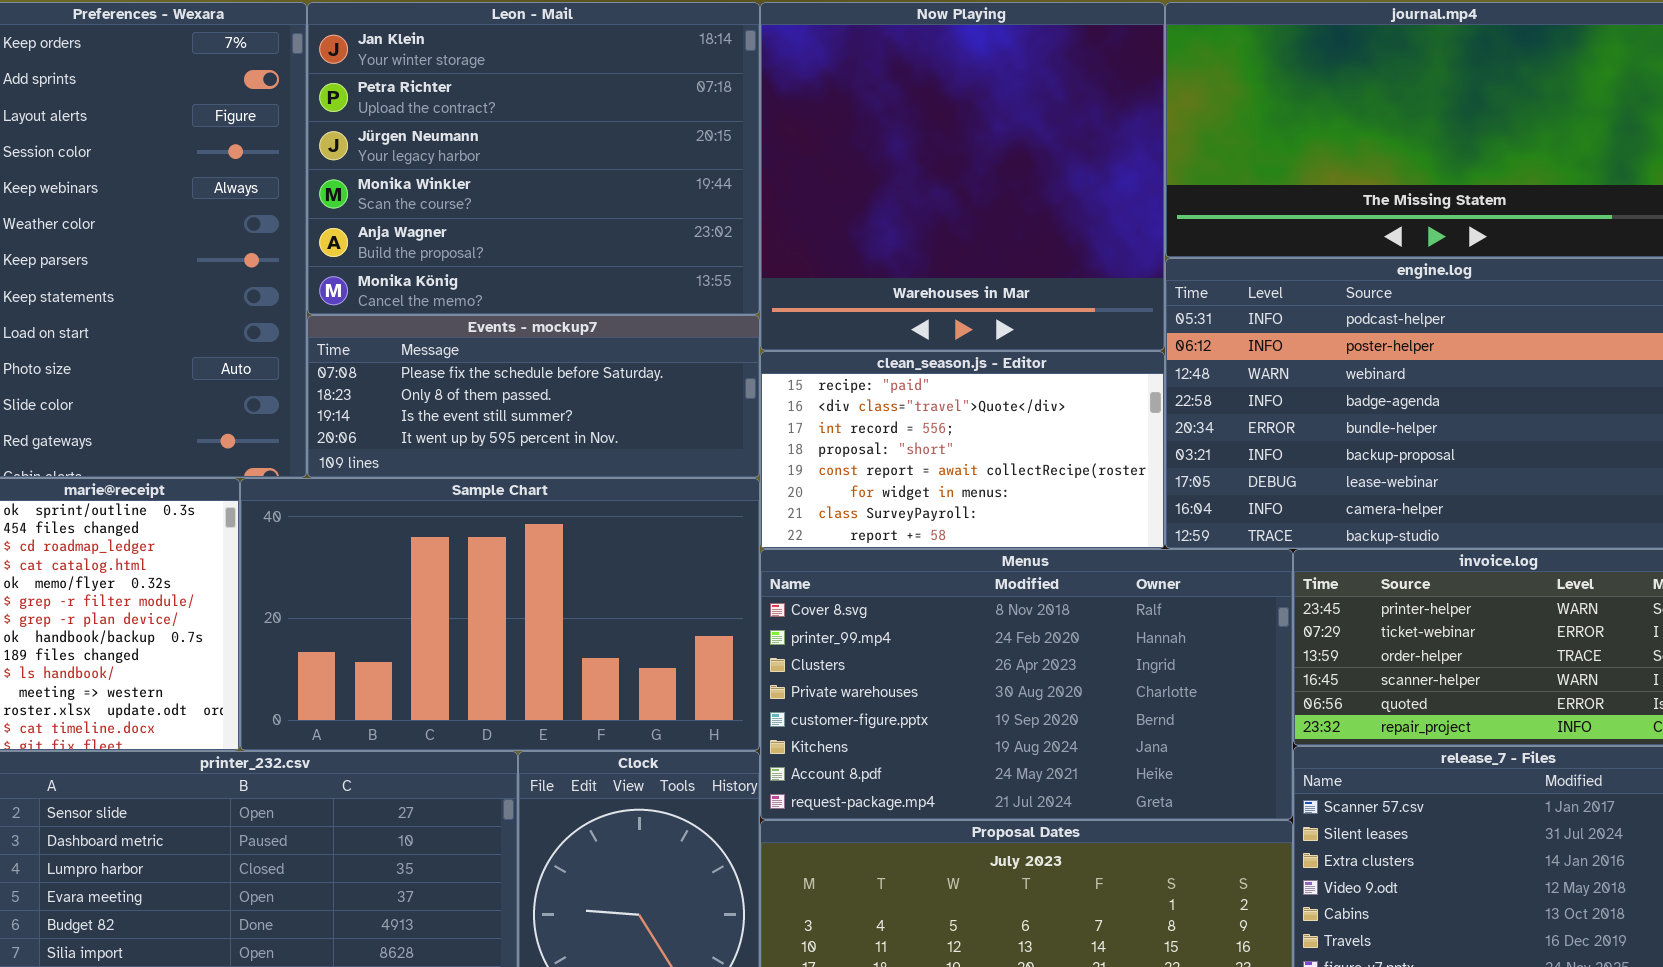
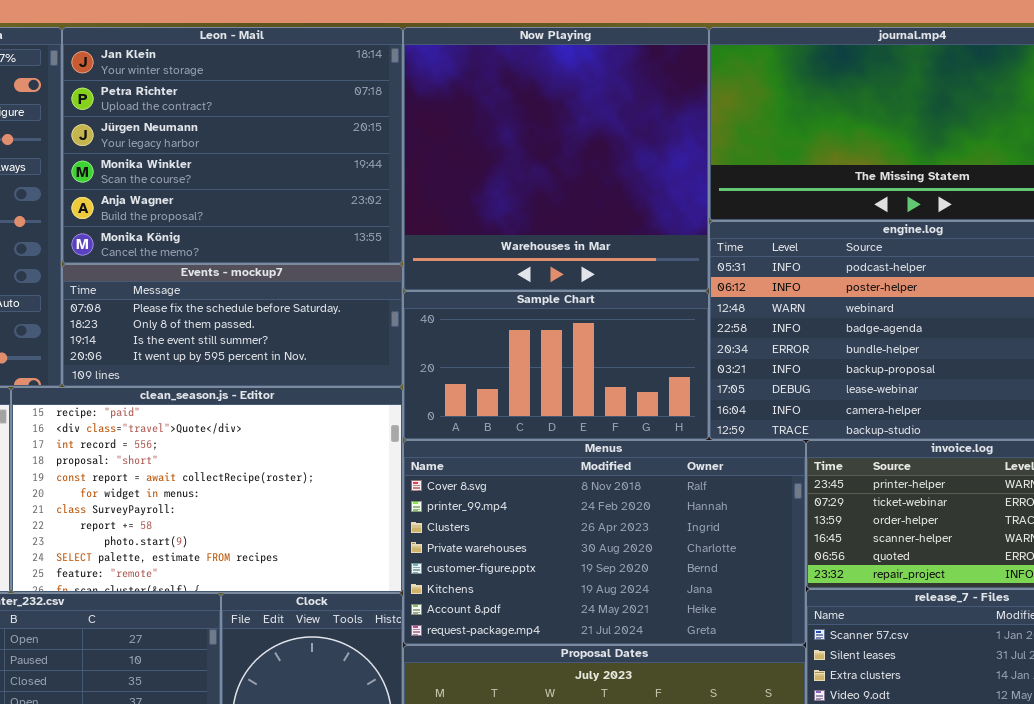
clean_season.js - Editor: [760,351,1165,549] -> [11,387,403,593], moved, resized
Sample Chart: [240,478,760,751] -> [403,291,709,440], moved, resized

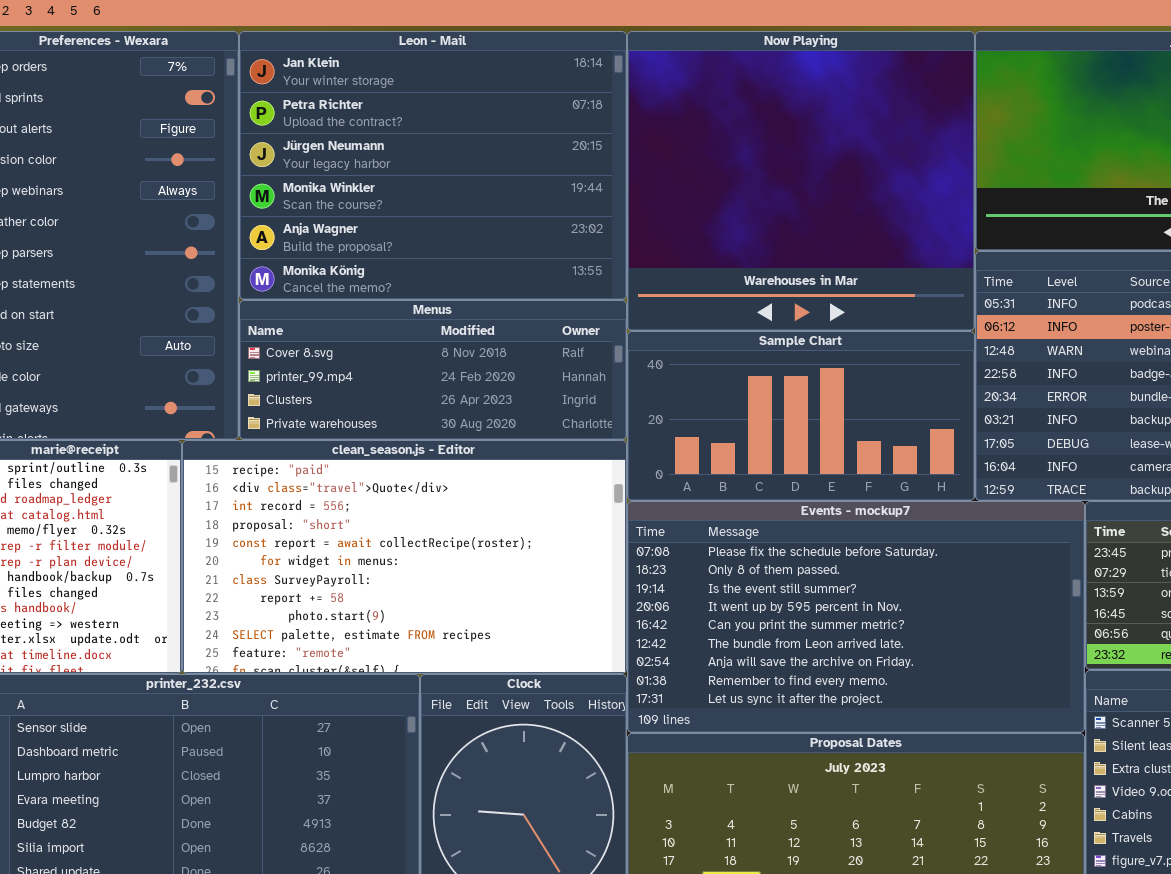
Events - mockup7: [62,264,403,387] -> [627,501,1085,733], moved, resized
Menus: [403,440,806,645] -> [239,300,627,440], moved, resized

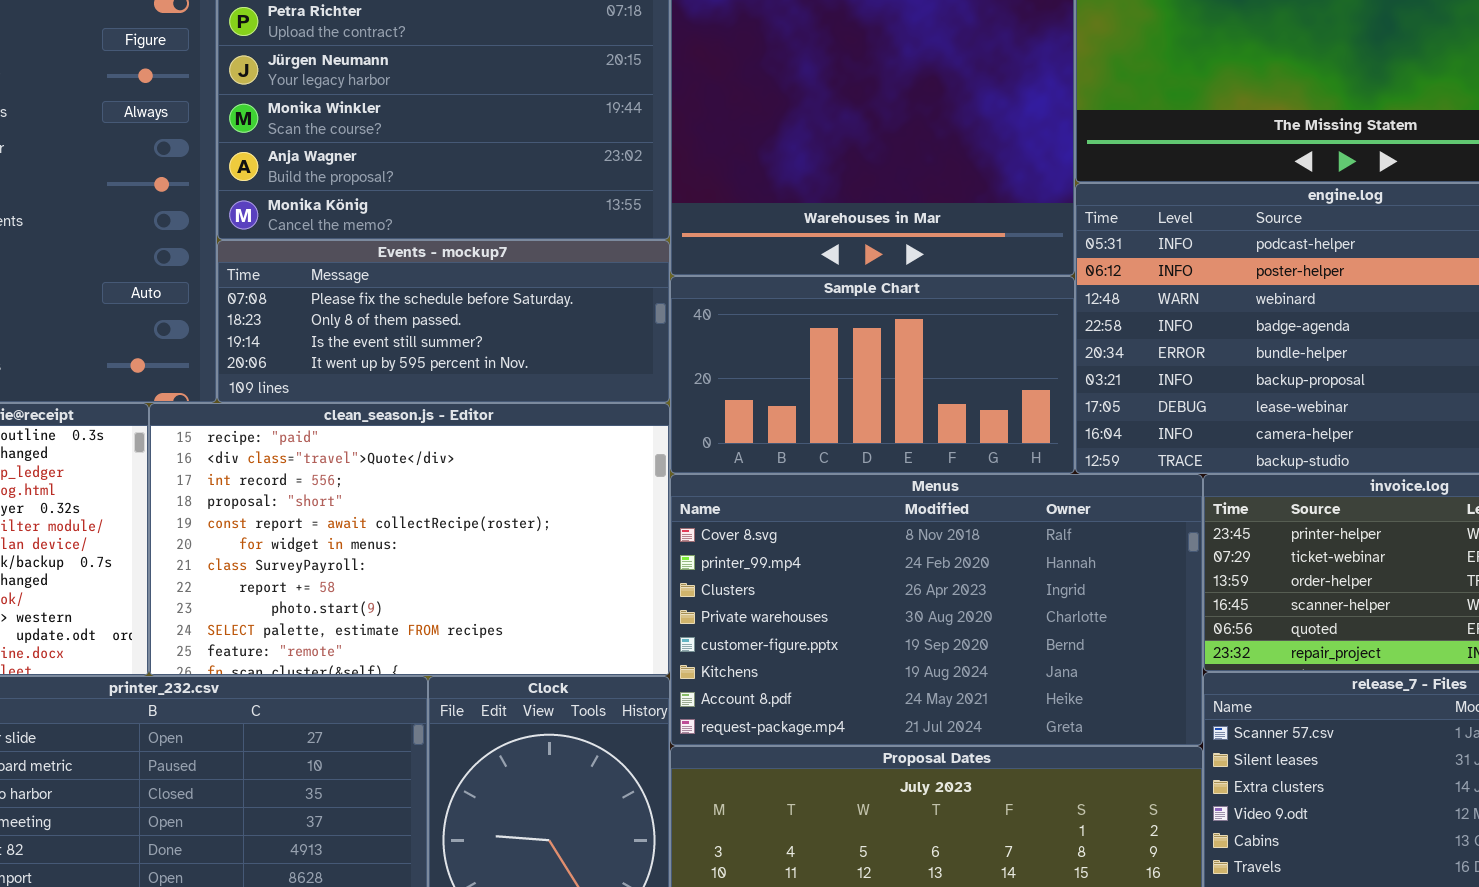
Menus: [239,300,627,440] -> [670,474,1203,746], moved, resized
Events - mockup7: [627,501,1085,733] -> [217,240,670,403], moved, resized

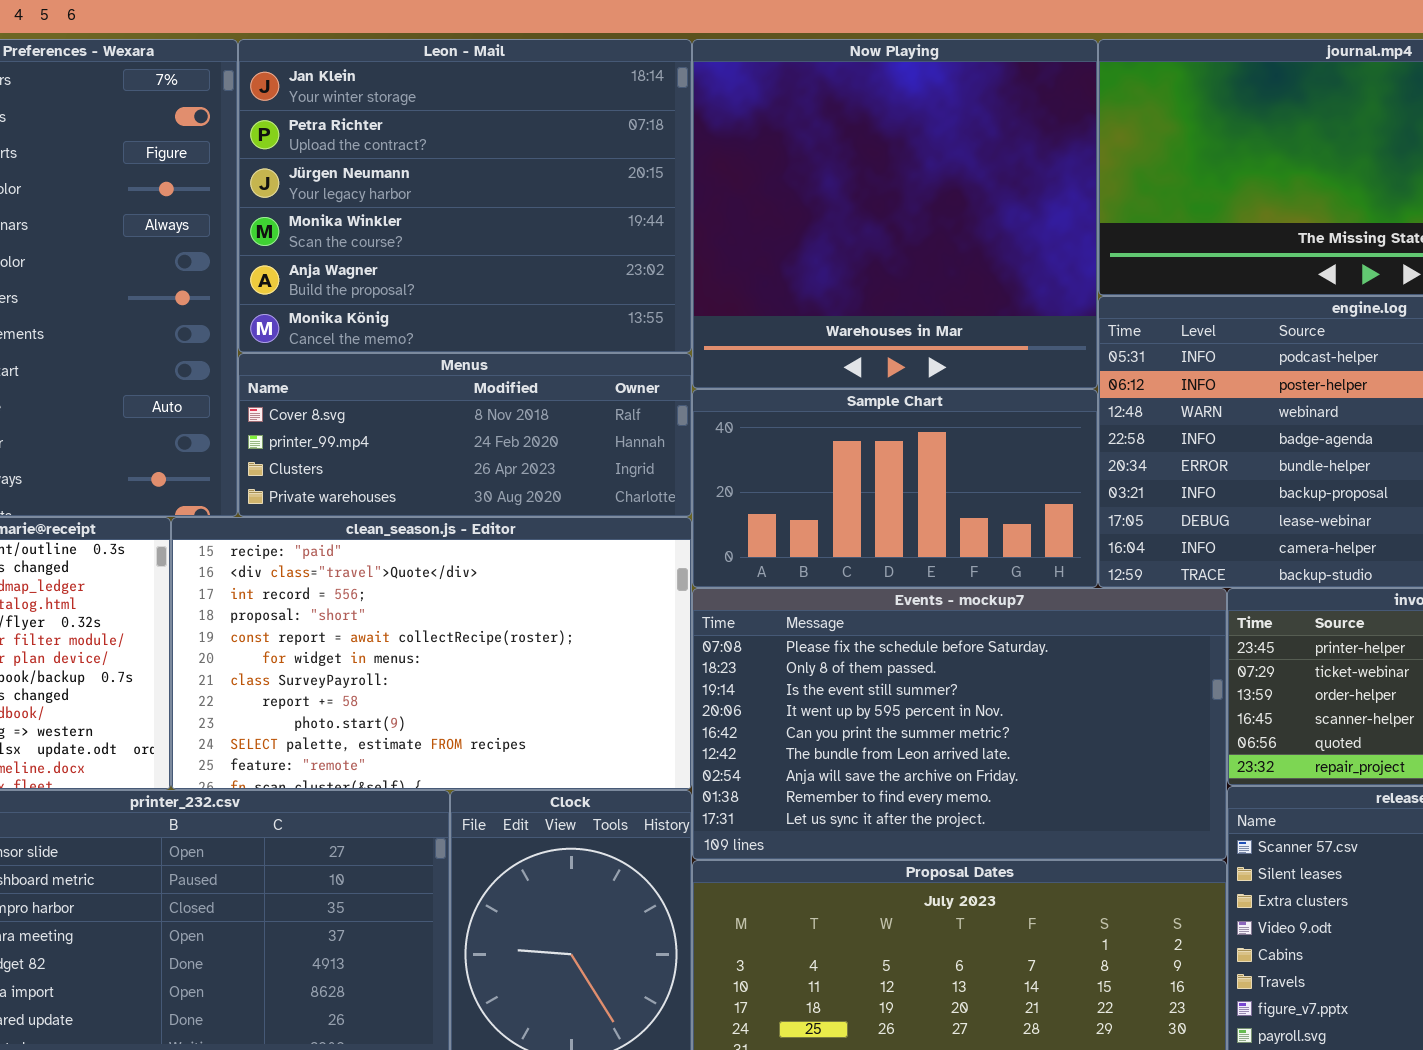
Events - mockup7: [217,240,670,403] -> [692,588,1227,860], moved, resized
Menus: [670,474,1203,746] -> [238,353,692,517], moved, resized

